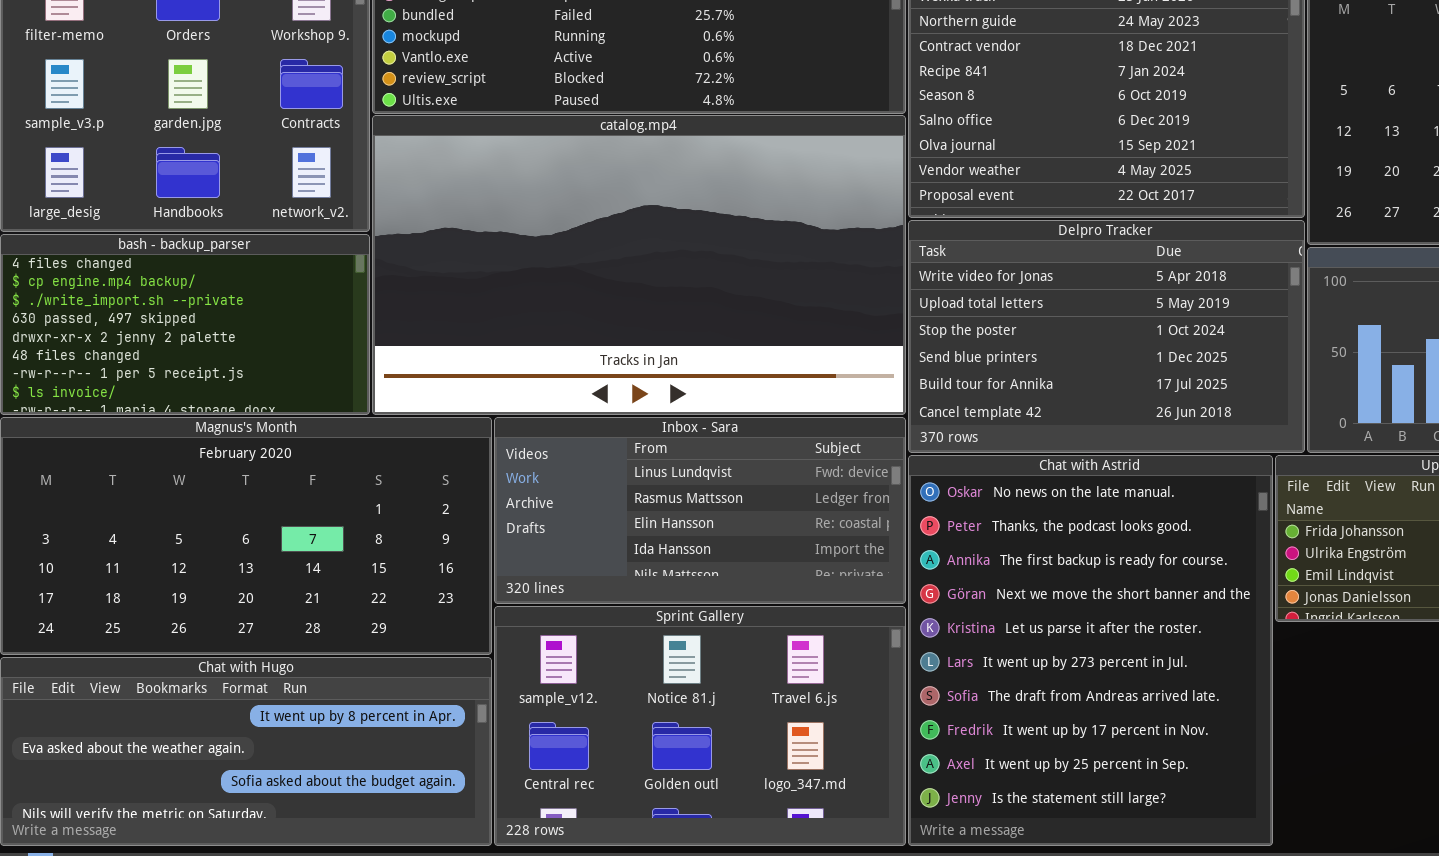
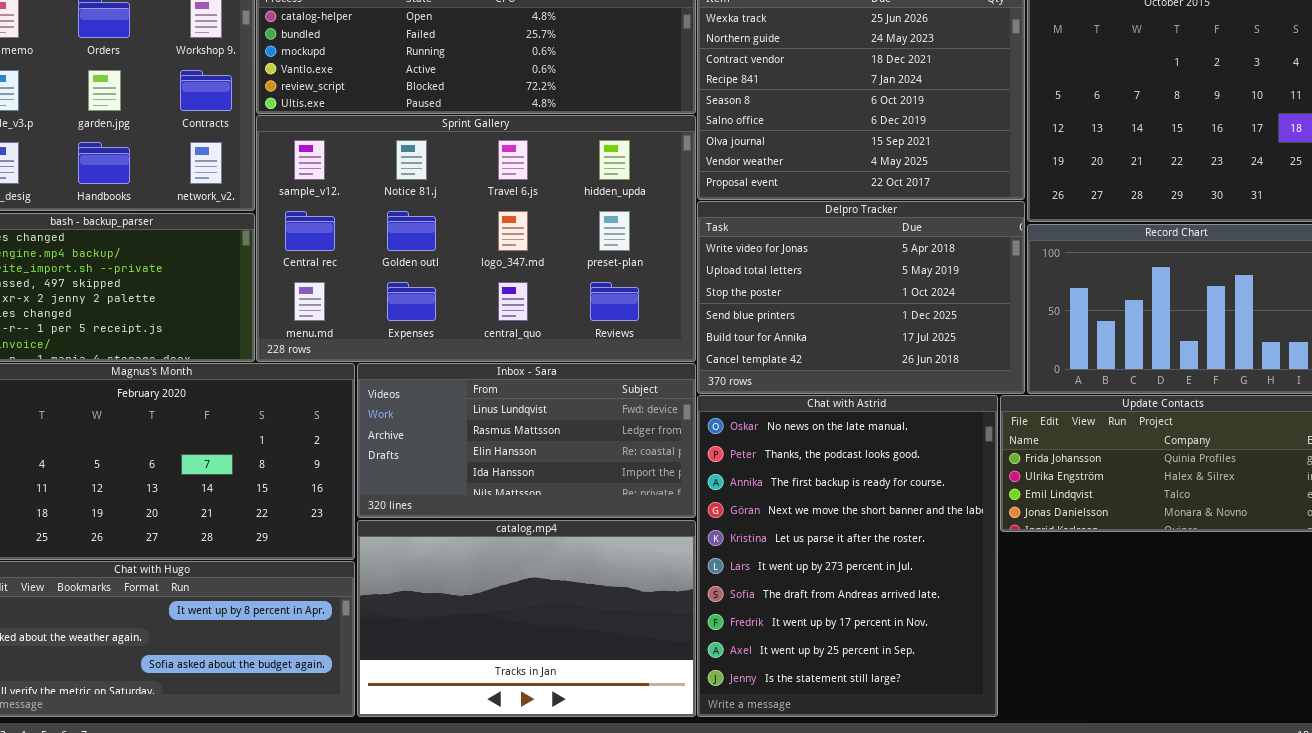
catalog.mp4: [372,115,906,415] -> [357,520,696,717], moved, resized
Sprint Gallery: [494,606,906,846] -> [256,115,696,362], moved, resized

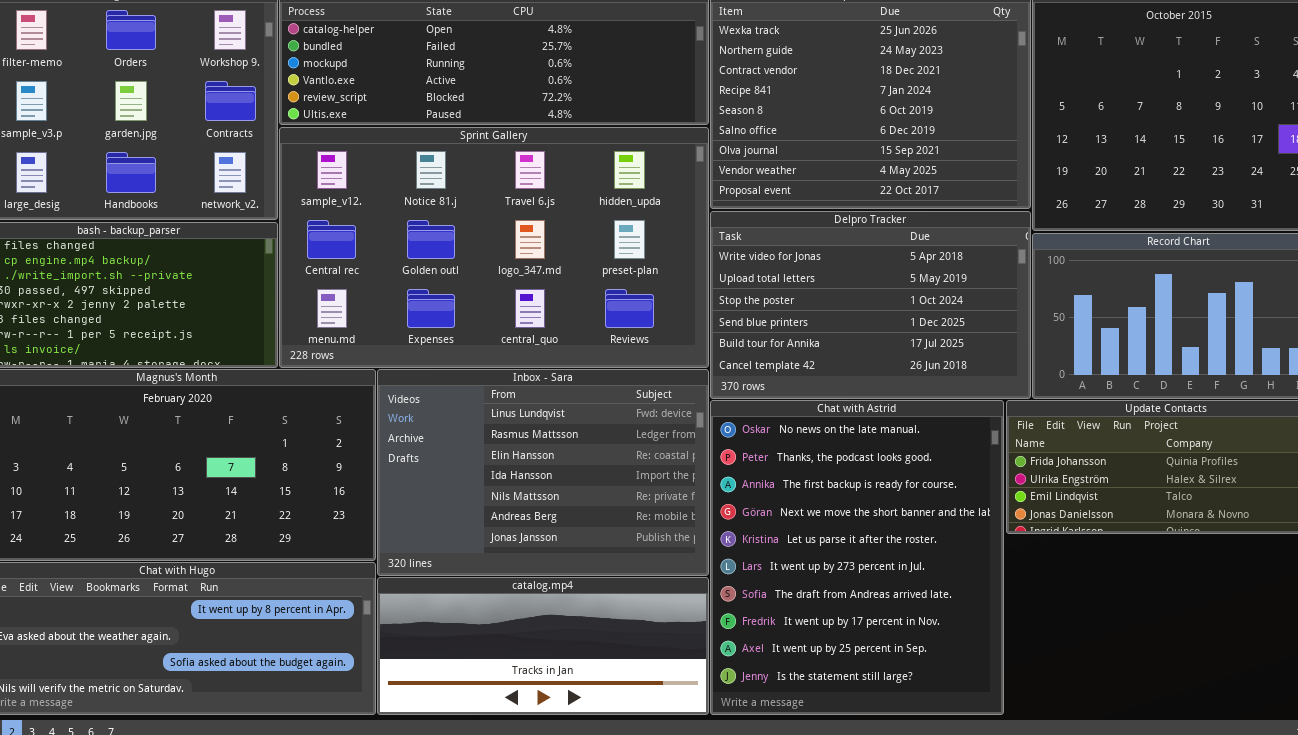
Inbox - Sara: [357,363,696,518] -> [377,369,709,576], resized
catalog.mp4: [357,520,696,717] -> [377,577,709,715], resized

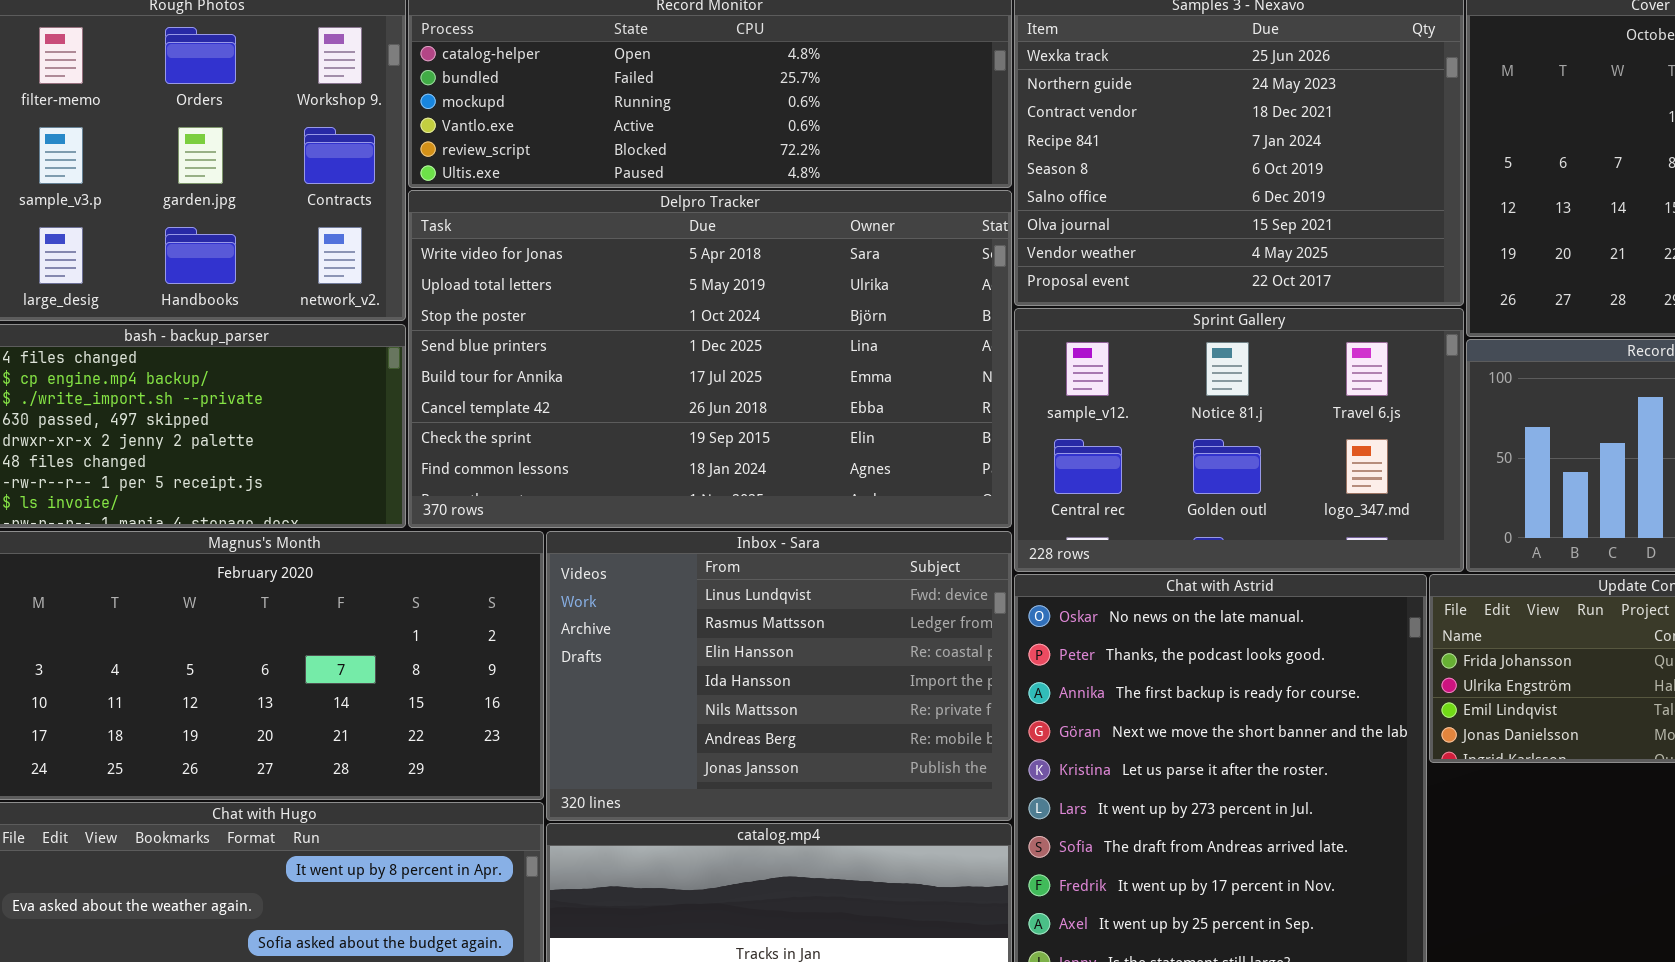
Sprint Gallery: [279,127,709,368] -> [1014,308,1464,572], moved, resized
Delpro Tracker: [710,211,1031,399] -> [408,190,1012,528], moved, resized

